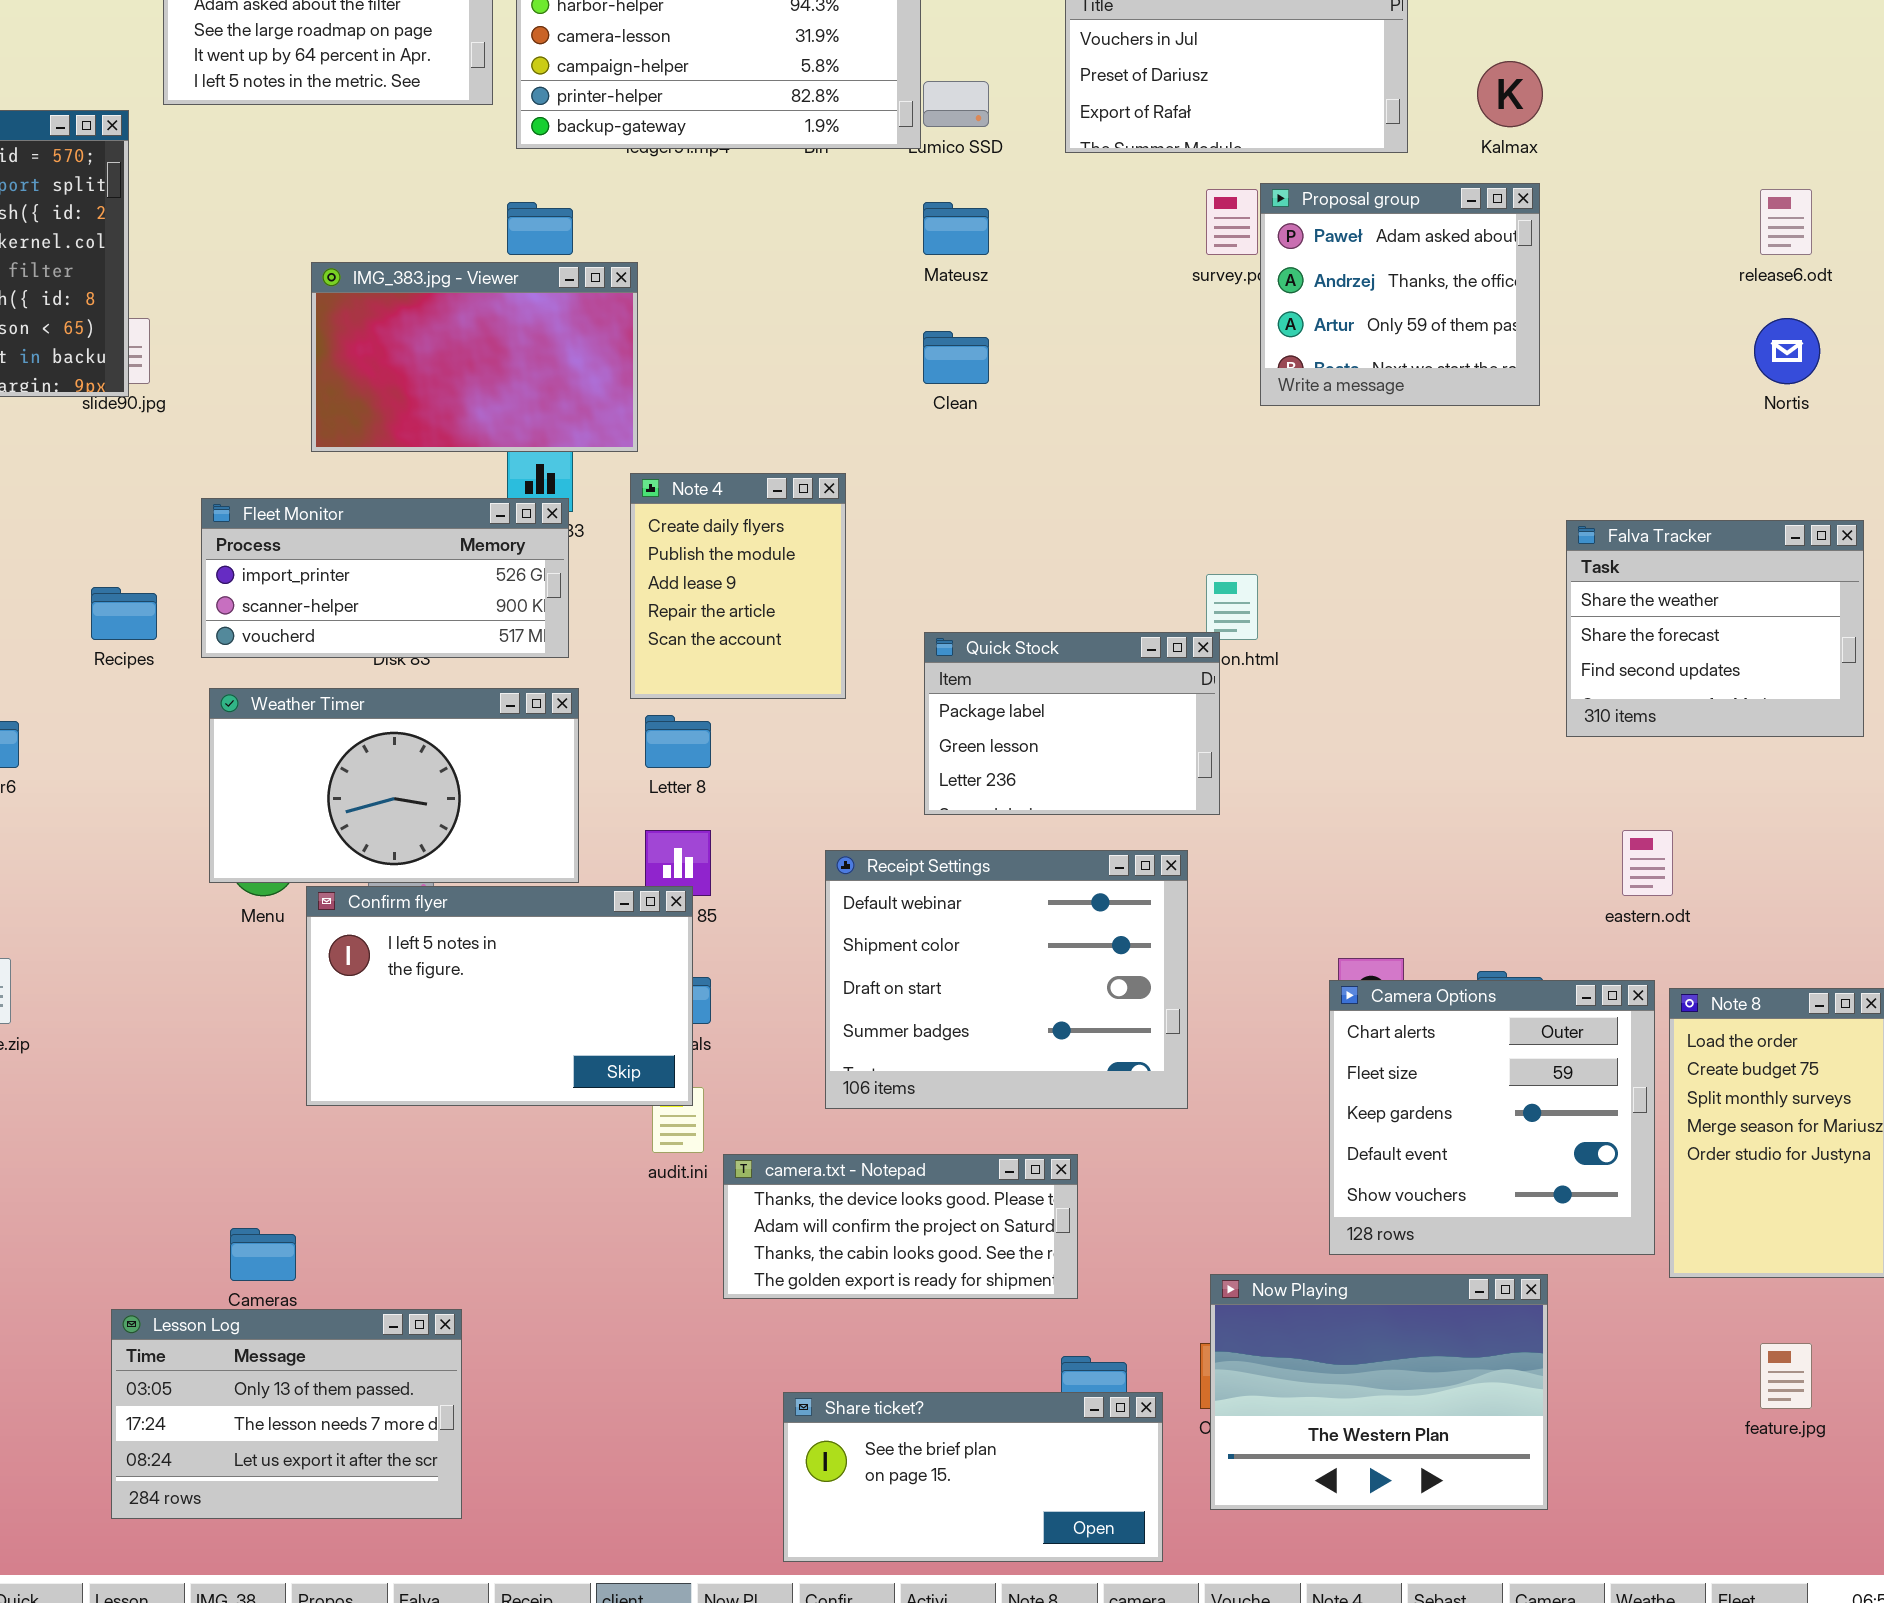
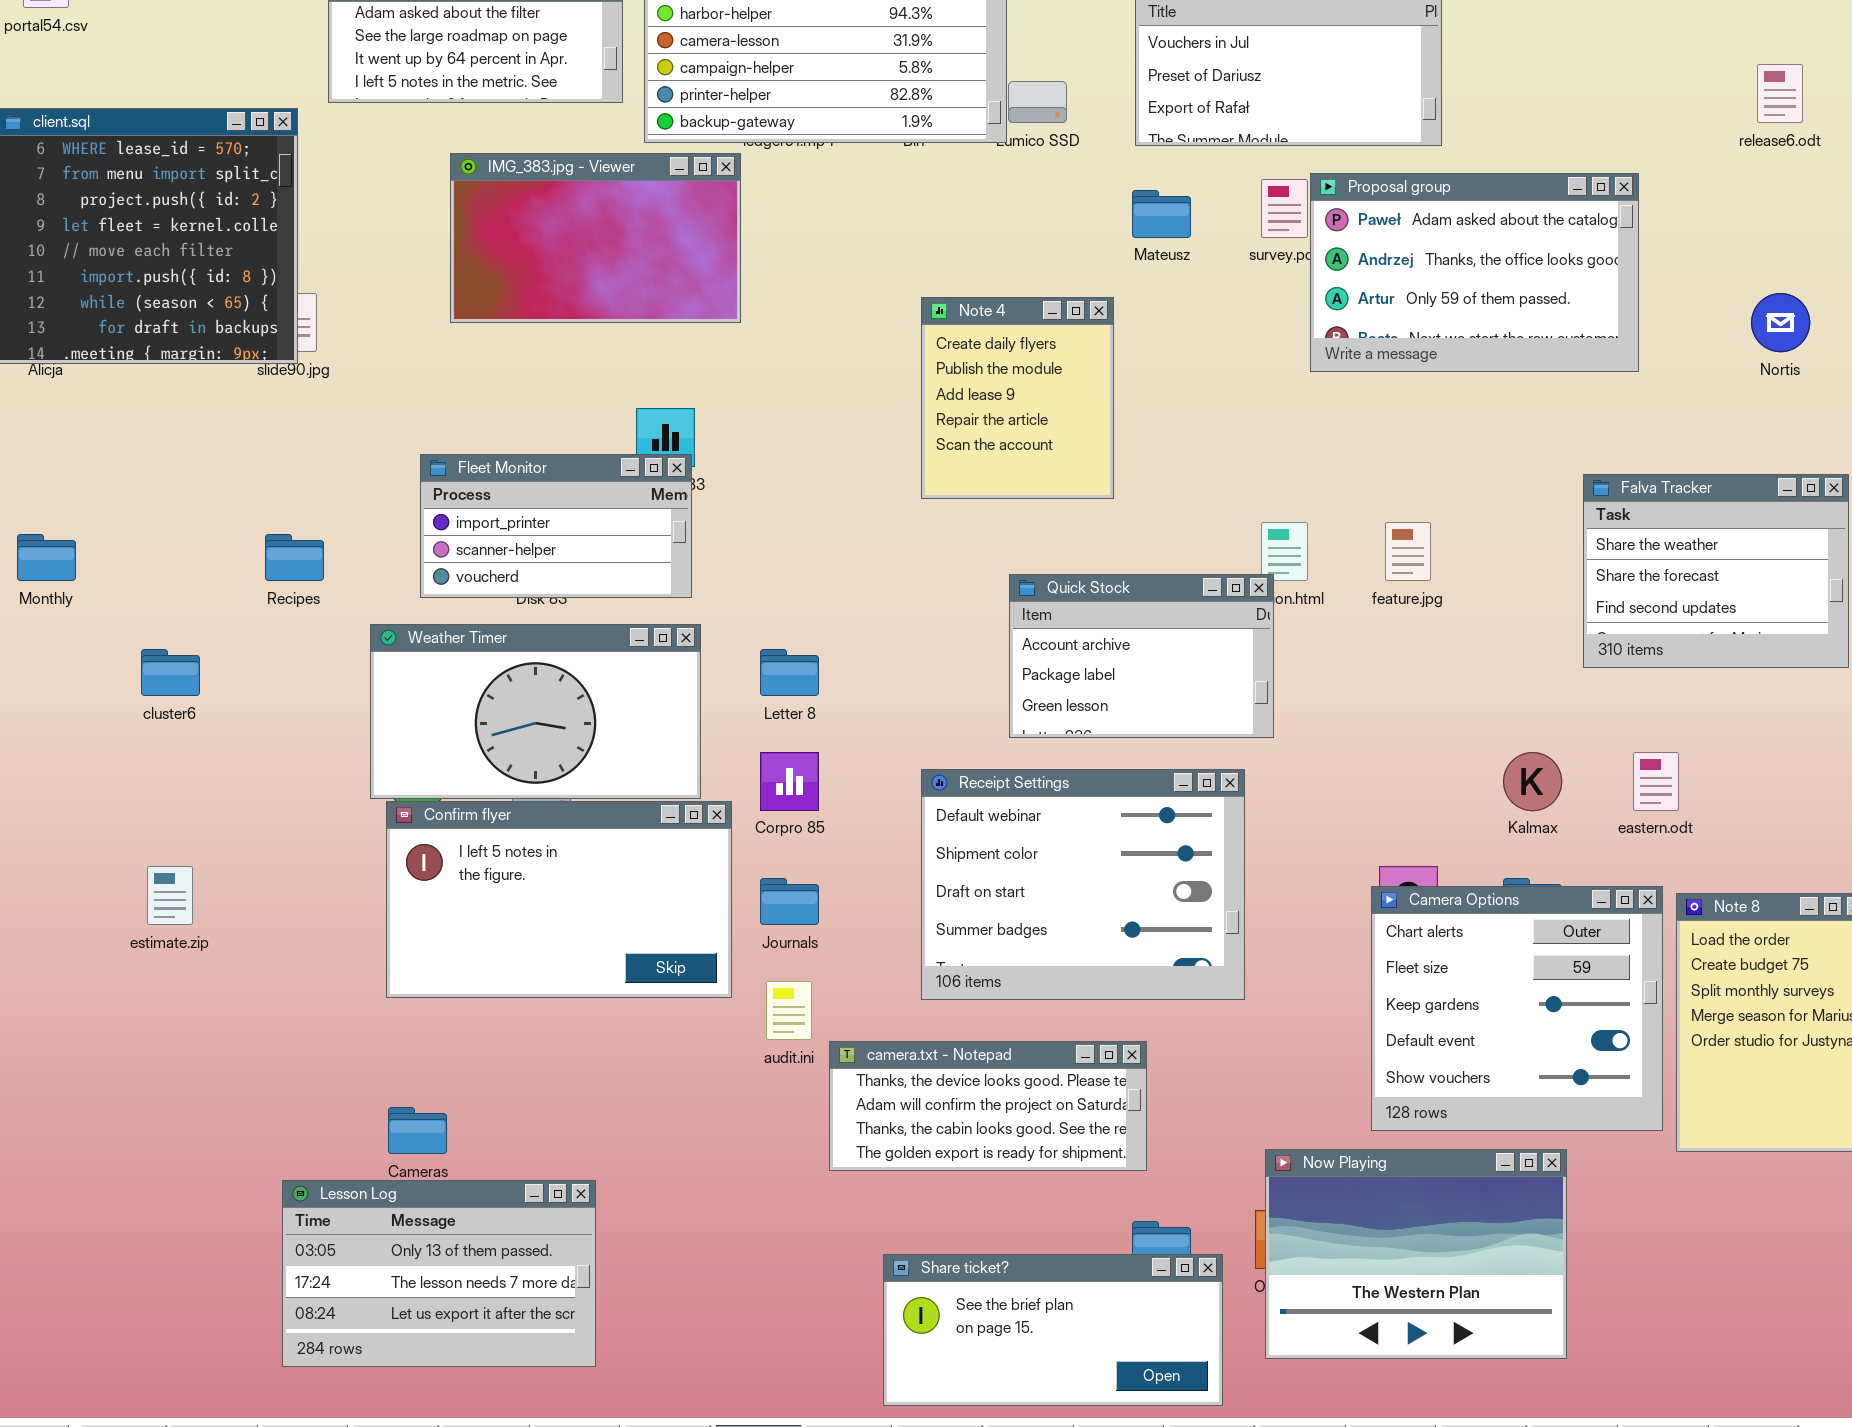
Kalmax: [1477,61,1543,127] -> [1503,752,1562,811], moved
Proposal group: [1260,183,1540,406] -> [1310,173,1639,372], resized
release6.odt: [1760,189,1812,255] -> [1757,64,1803,123], moved
Mateusz: [923,202,989,255] -> [1132,190,1191,238], moved
IMG_383.jpg - Viewer: [311,262,638,452] -> [450,153,741,323], moved
Note 4: [630,473,846,699] -> [921,297,1114,499], moved
Fleet Monitor: [201,498,569,658] -> [420,454,692,598], resized
Quick Stock: [924,632,1220,815] -> [1009,574,1274,738], scrolled up 1 row
Confirm flyer: [306,886,693,1106] -> [386,801,732,998], moved
feature.jpg: [1760,1343,1812,1409] -> [1385,522,1431,581], moved

